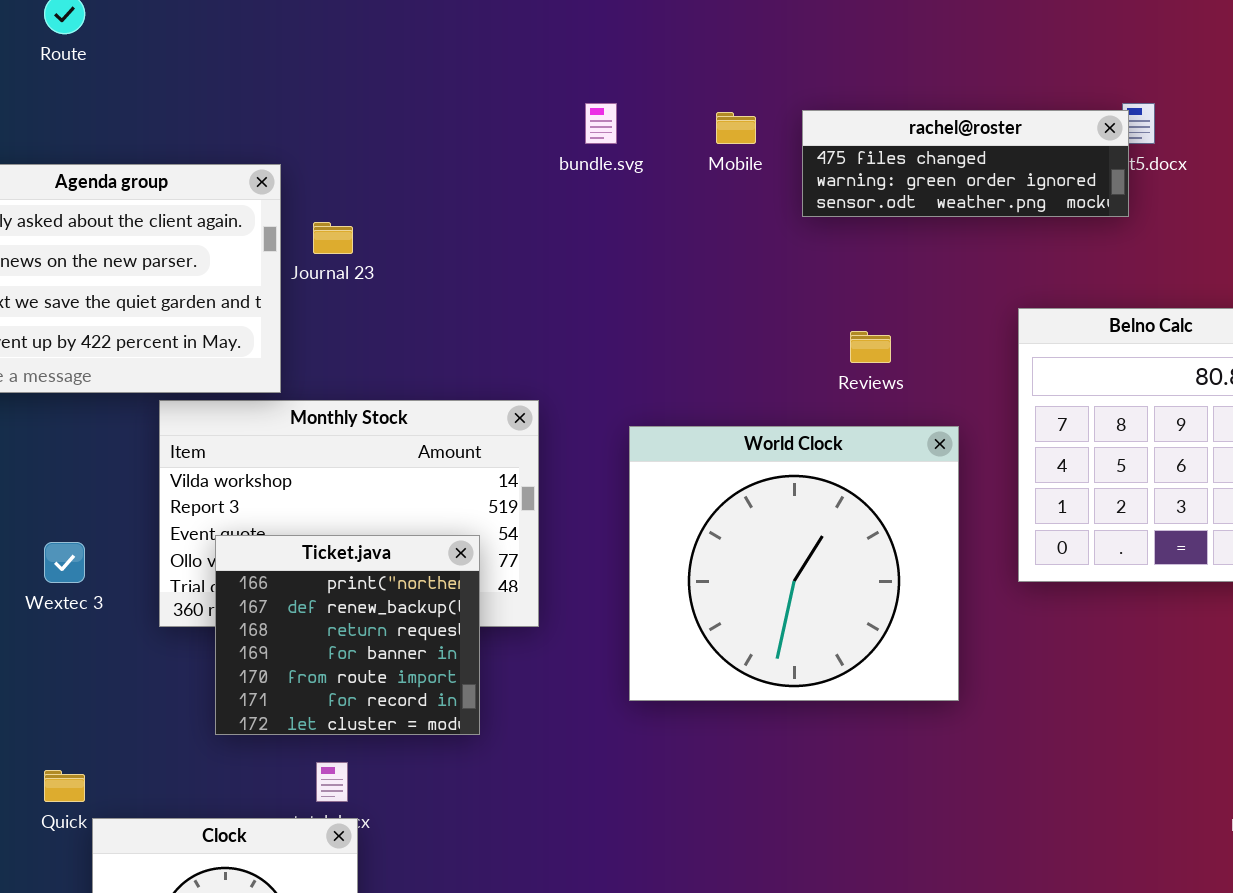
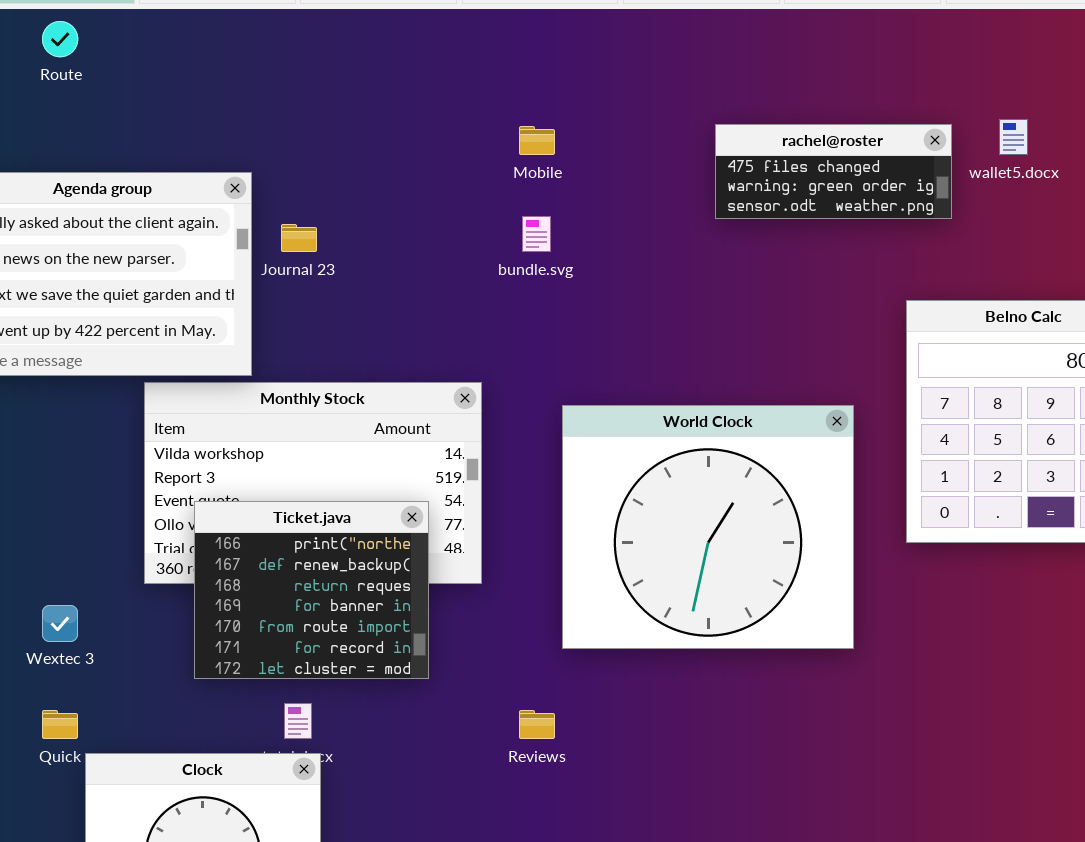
bundle.svg: [585,103,617,144] -> [522,216,551,252], moved
rachel@roster: [802,110,1129,217] -> [715,124,952,219], resized
Mobile: [716,112,756,144] -> [519,126,555,155], moved
Reviews: [850,331,891,363] -> [519,710,555,739], moved
Wextec 3: [44,542,85,583] -> [42,605,78,642], moved

